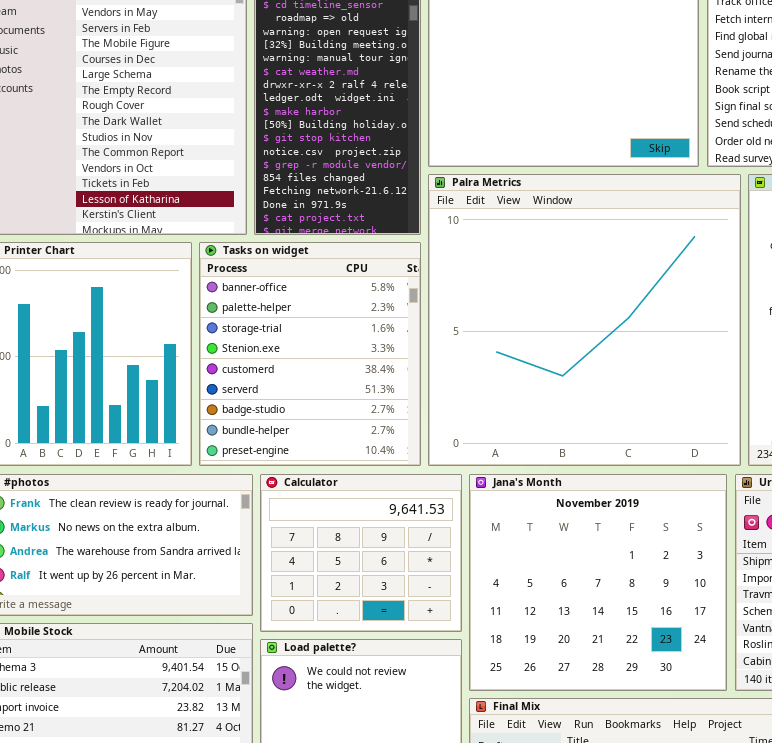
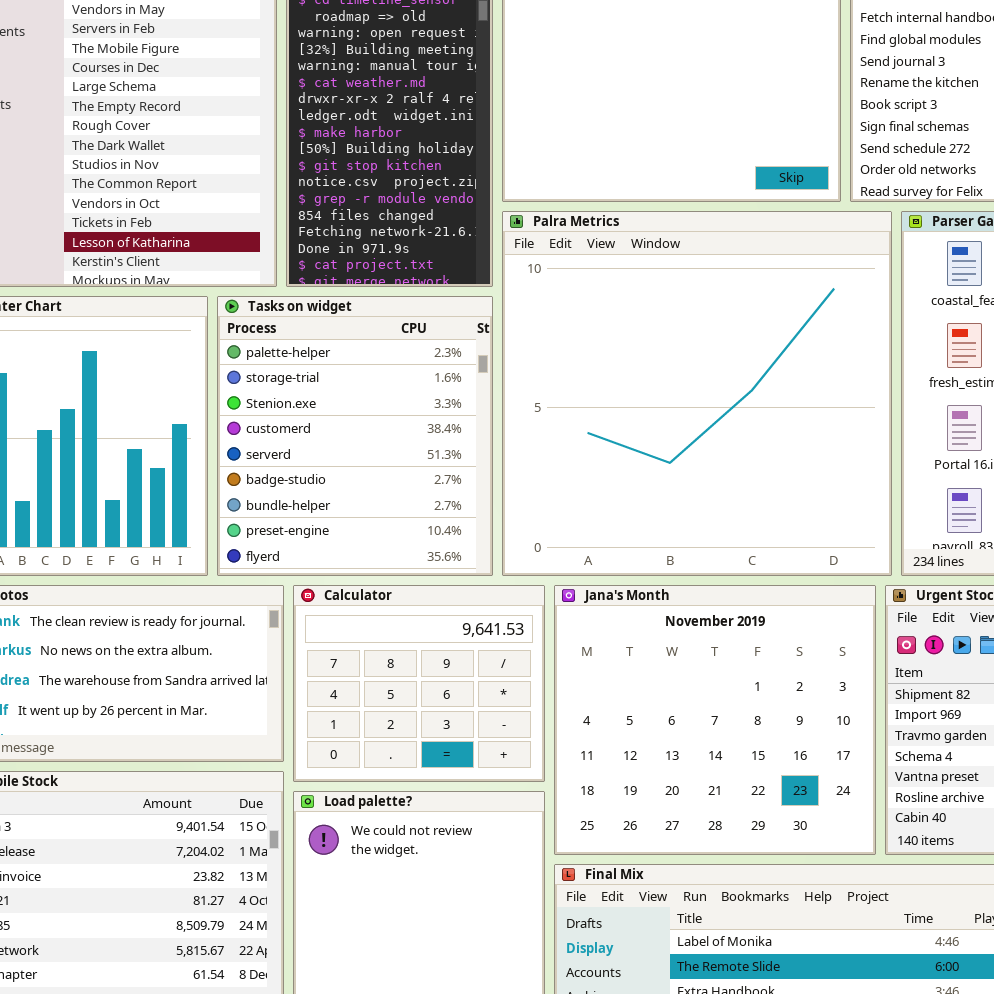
Tasks on widget: [199,242,421,466] -> [217,296,493,576], scrolled down 1 row

